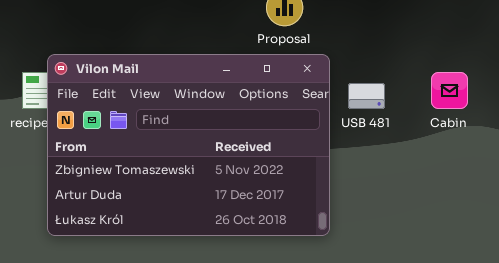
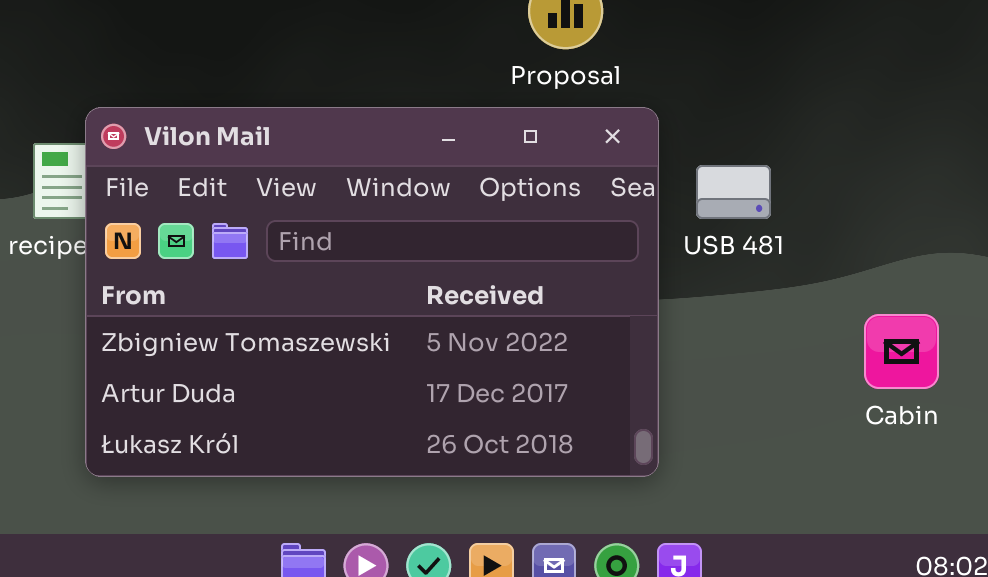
Cabin: [431,72,468,109] -> [864,314,939,389], moved

